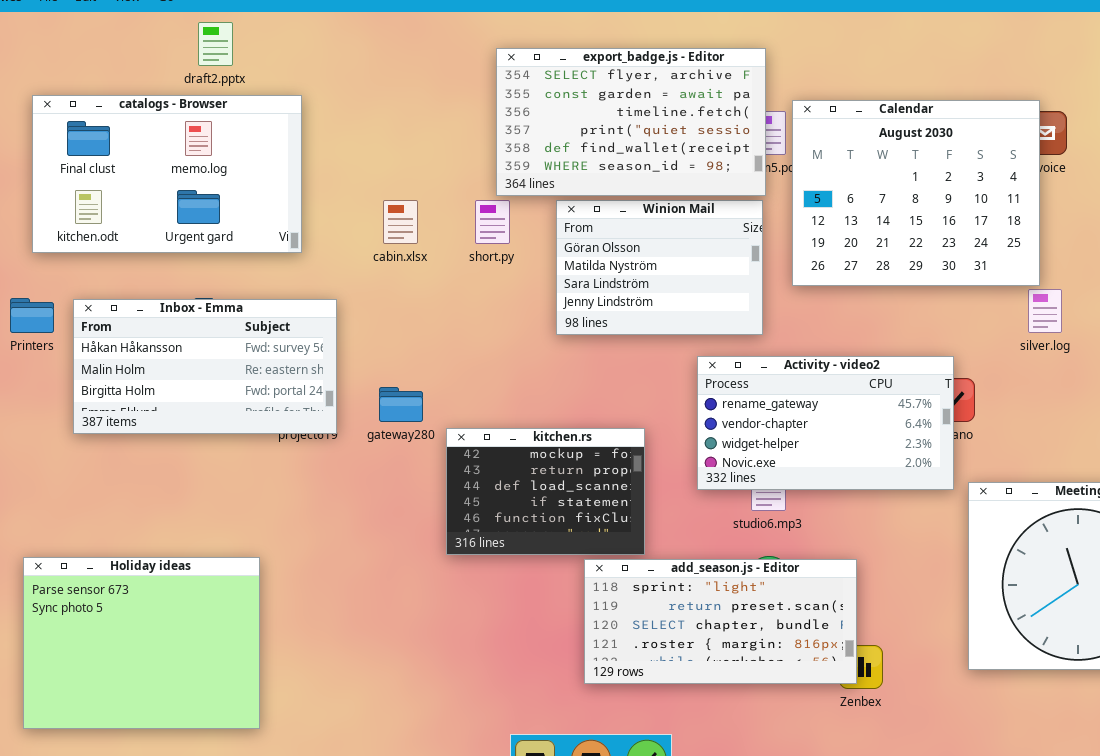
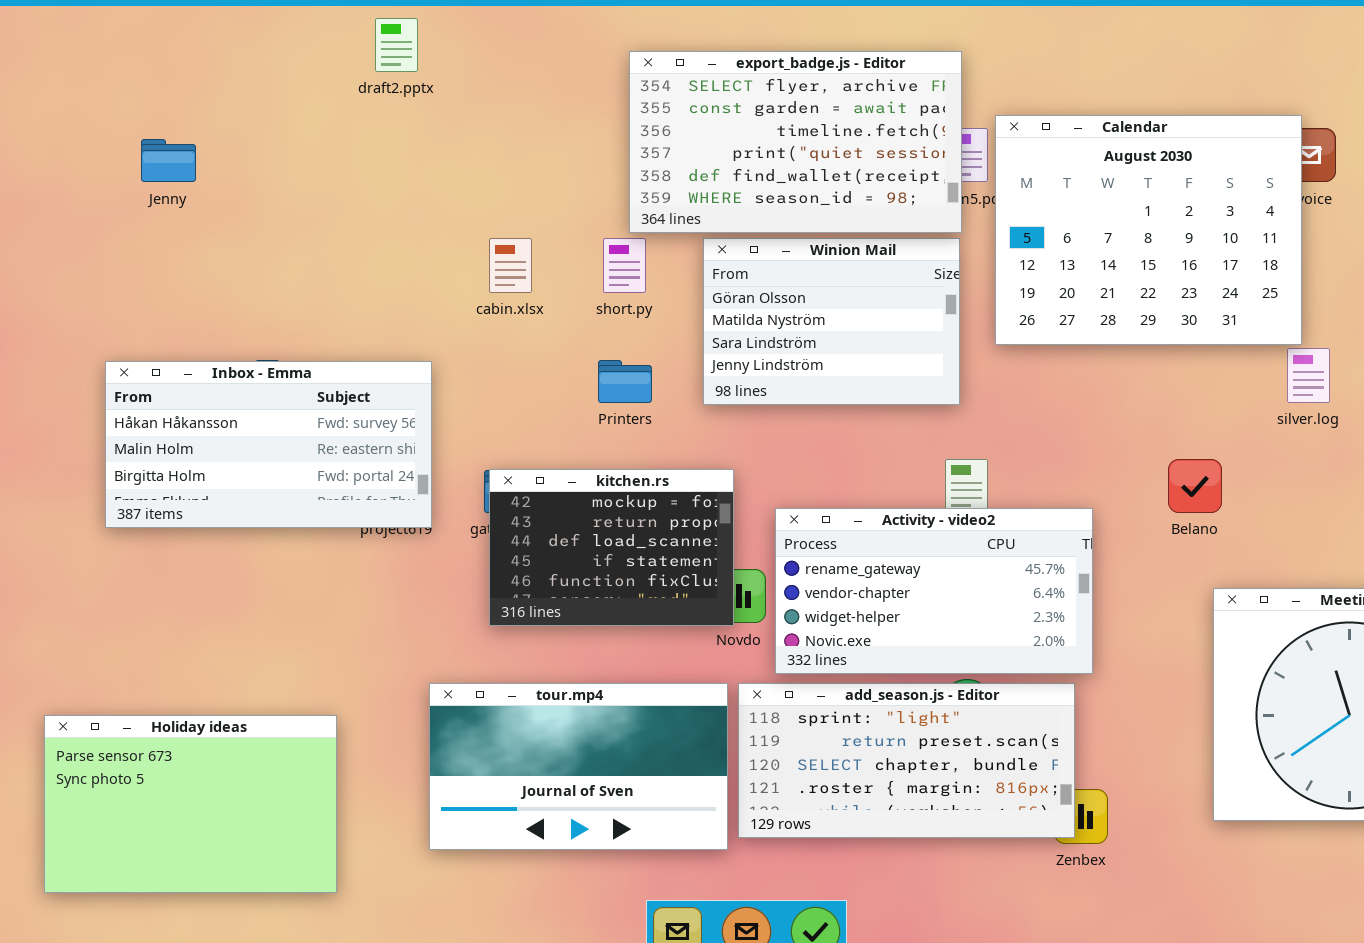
draft2.pptx: [198,22,233,66] -> [375,18,418,72], moved
catalogs - Browser: [32,95,302,253] -> none, closed
Printers: [10,298,54,333] -> [598,360,652,403], moved
Activity - video2: [697,356,954,490] -> [775,508,1093,674], moved
kitchen.rs: [446,428,645,555] -> [489,469,734,626], moved
Holiday ideas: [23,557,260,729] -> [44,715,337,893], resized
tour.mp4: none -> [429,683,728,850], opened

